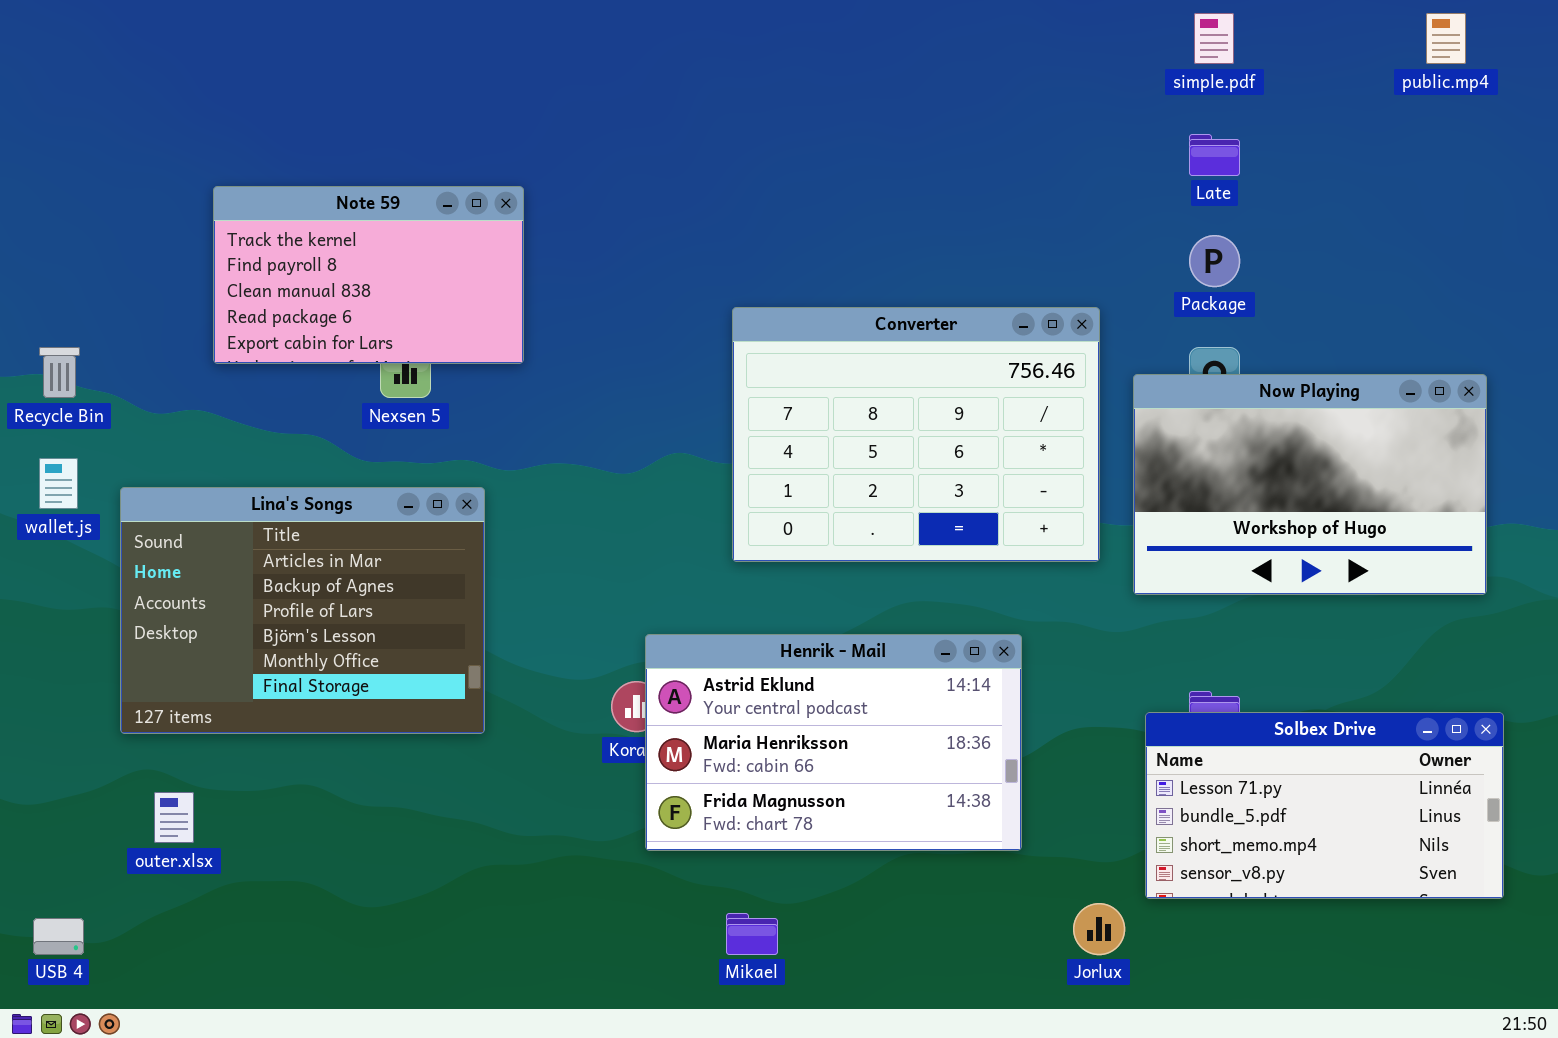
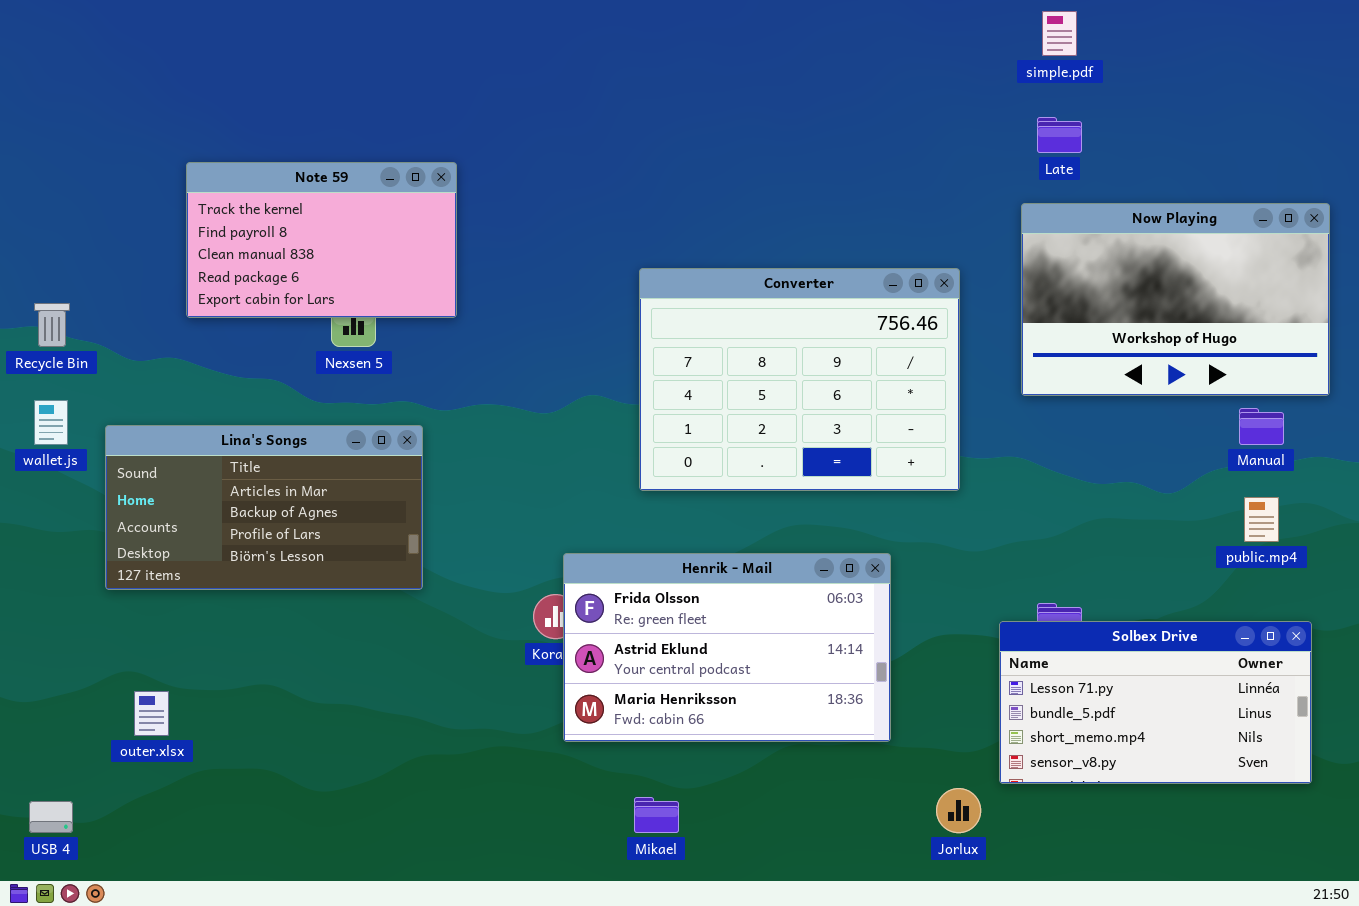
public.mp4: [1426,13,1466,64] -> [1244,497,1279,542], moved
Now Playing: [1133,374,1487,595] -> [1021,203,1330,396], moved
Lina's Songs: [120,487,485,734] -> [105,425,423,590], resized
Henrik - Mail: [645,634,1022,851] -> [563,553,891,742], scrolled up 1 row

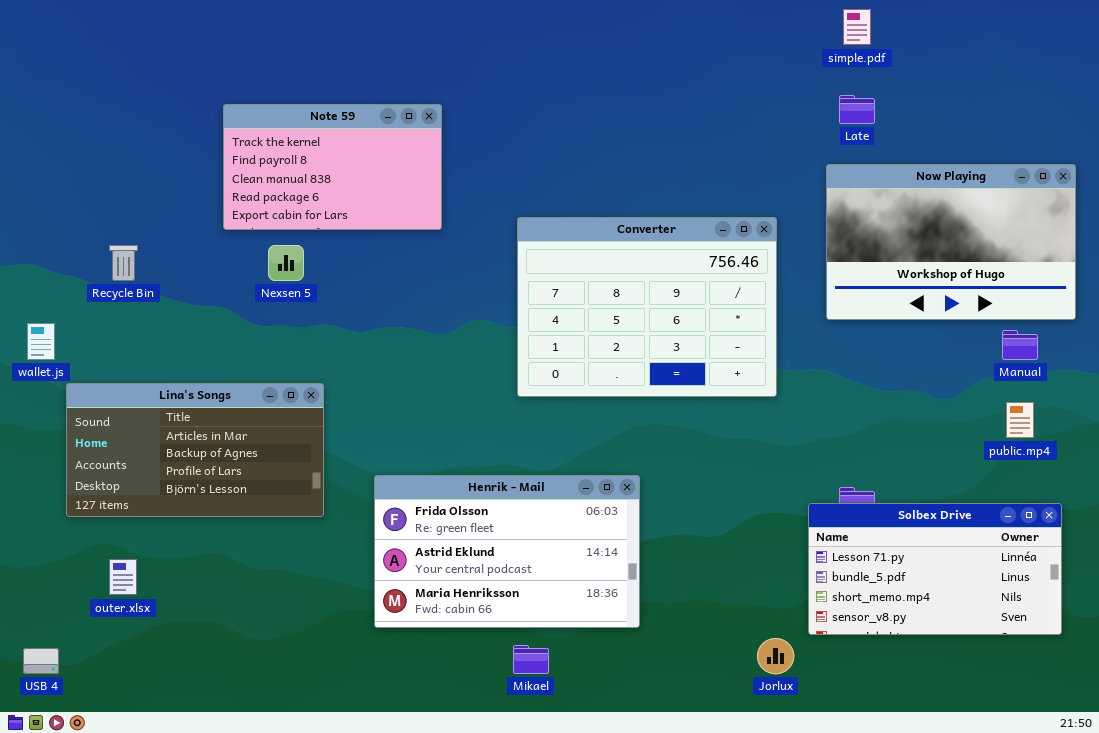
Note 59: [186,162,457,318] -> [223,104,442,230], moved
Recycle Bin: [34,303,70,347] -> [109,245,138,281], moved
Lina's Songs: [105,425,423,590] -> [66,383,324,517], moved
Henrik - Mail: [563,553,891,742] -> [374,475,640,628], moved

